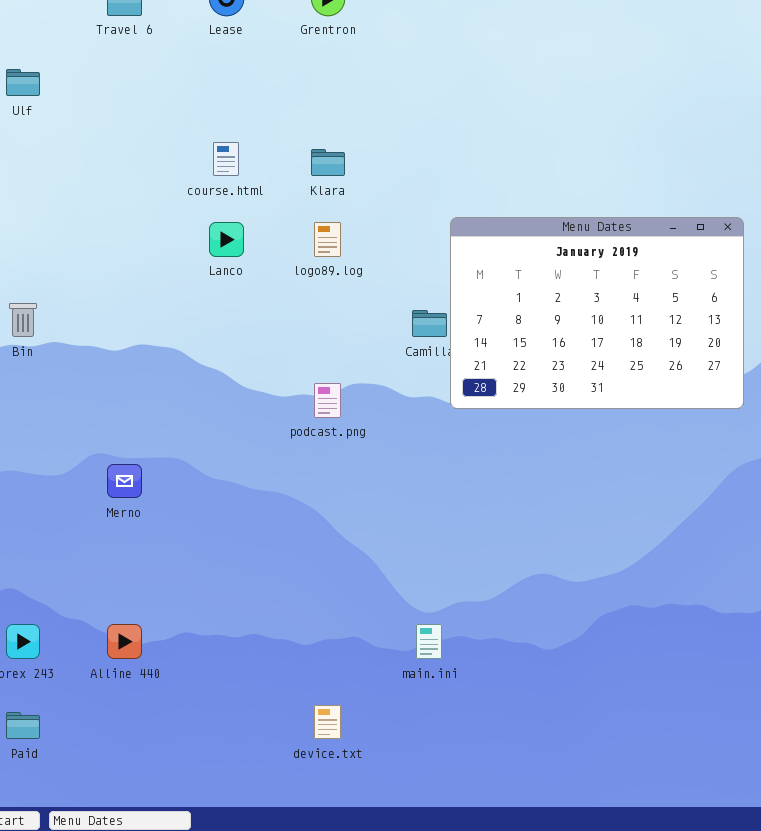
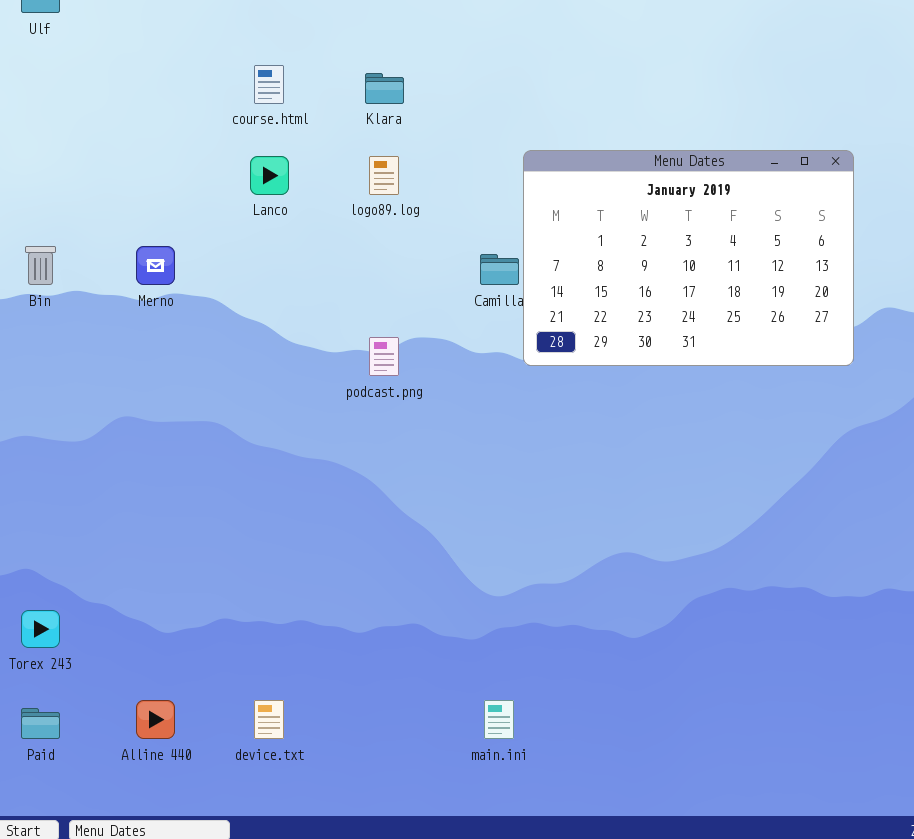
Merno: [107,464,142,498] -> [136,246,175,285], moved
Alline 440: [107,624,142,659] -> [136,700,175,739], moved
main.ini: [416,624,442,659] -> [484,700,514,739], moved
device.txt: [314,705,341,739] -> [254,700,284,739], moved

